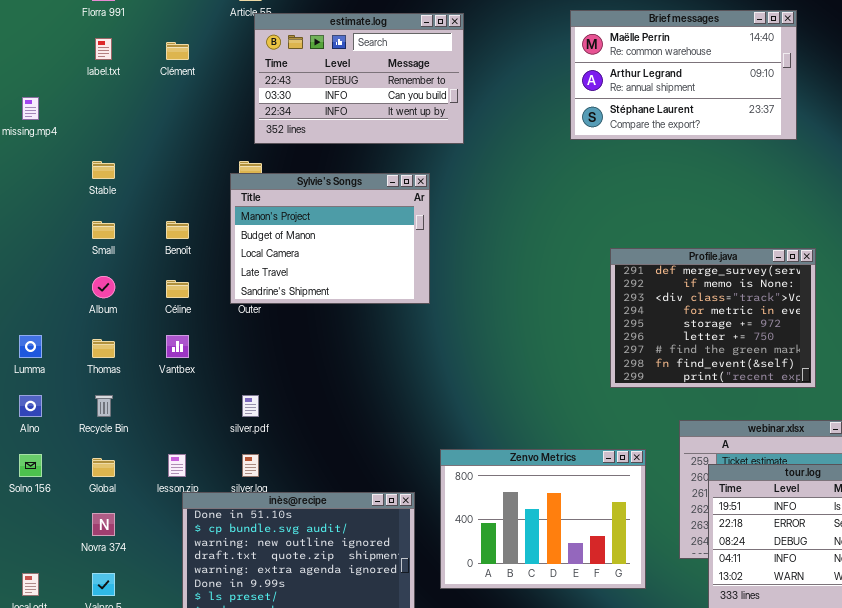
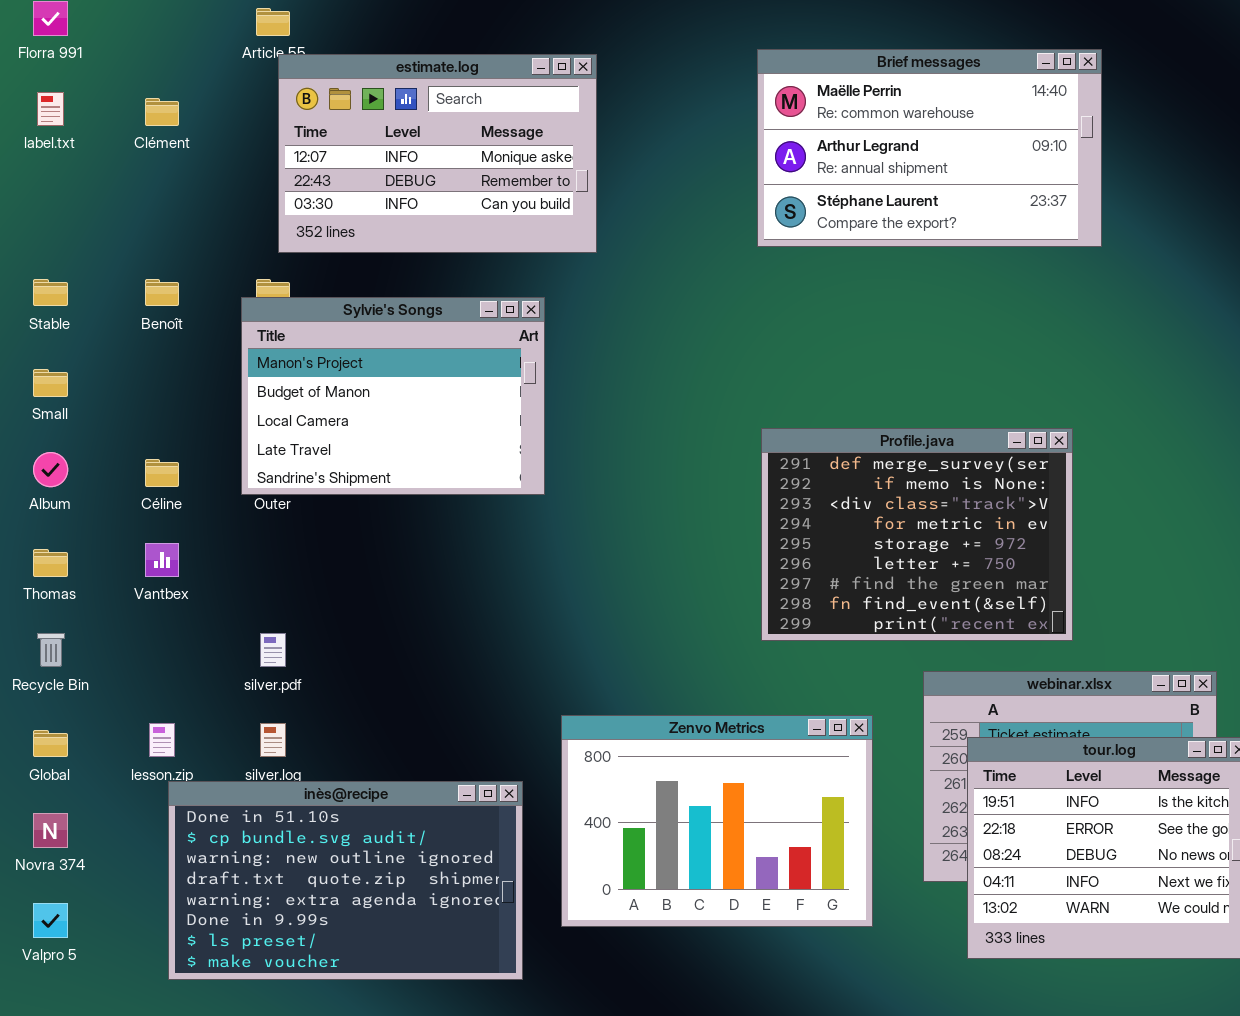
estimate.log: [254,13,464,144] -> [278,54,597,253], scrolled up 1 row
Benoît: [166,221,189,239] -> [145,279,179,306], moved
Profile.java: [610,248,816,388] -> [761,428,1073,641], moved

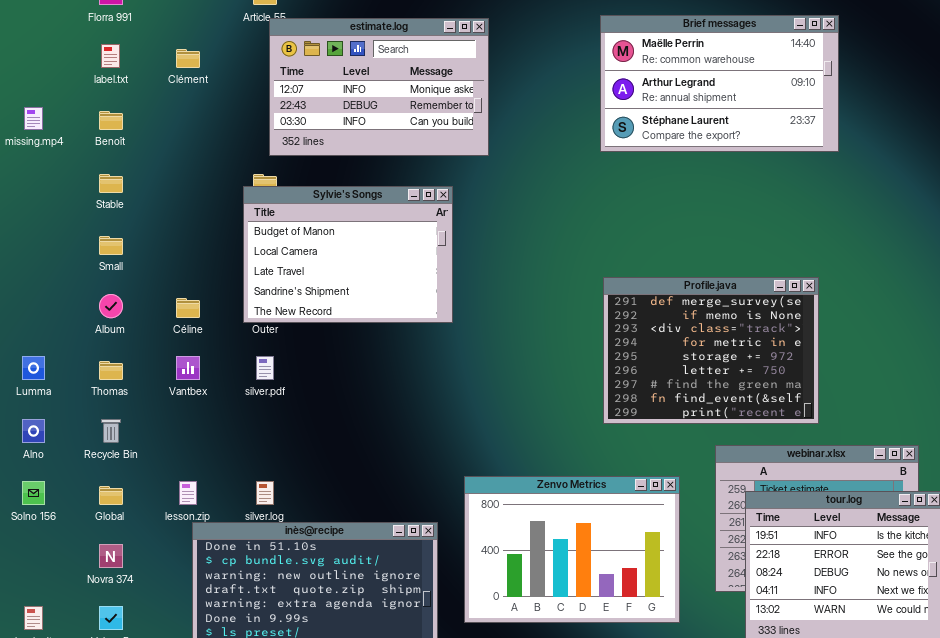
Benoît: [145,279,179,306] -> [99,111,123,130], moved
Sylvie's Songs: [241,297,545,495] -> [243,186,453,323], scrolled down 1 row
silver.pdf: [260,633,286,667] -> [256,356,274,380], moved

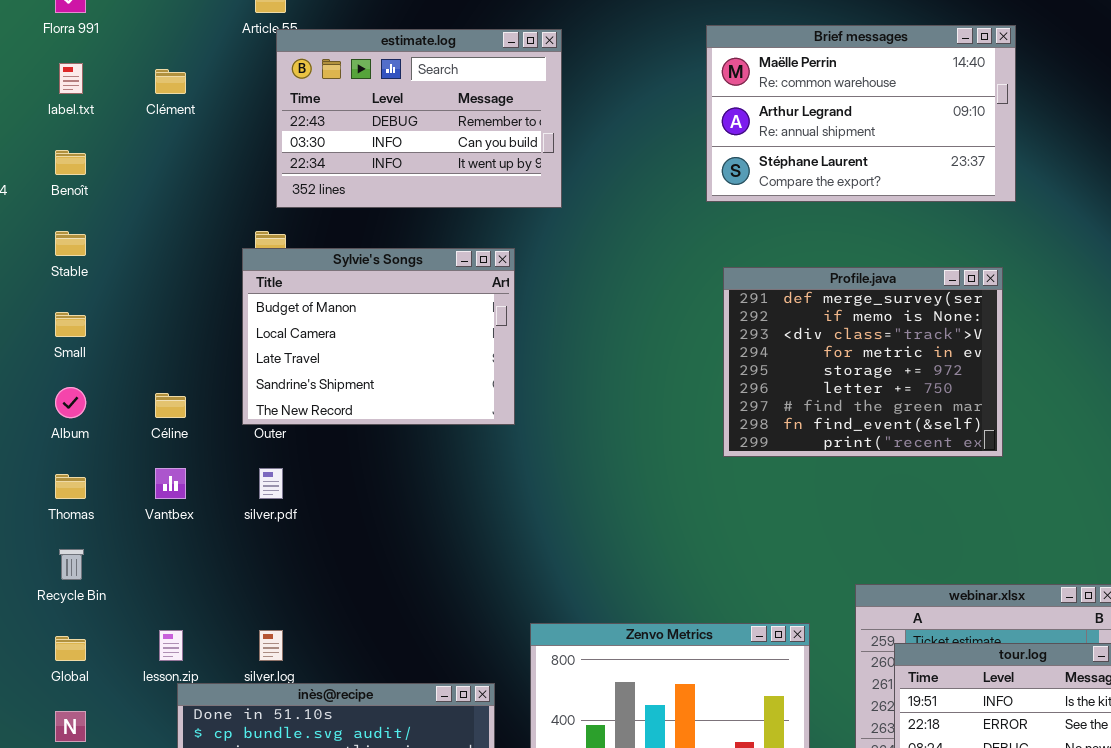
estimate.log: [269,18,489,156] -> [276,29,562,208], scrolled down 1 row
Profile.java: [603,277,819,424] -> [723,267,1003,457], moved

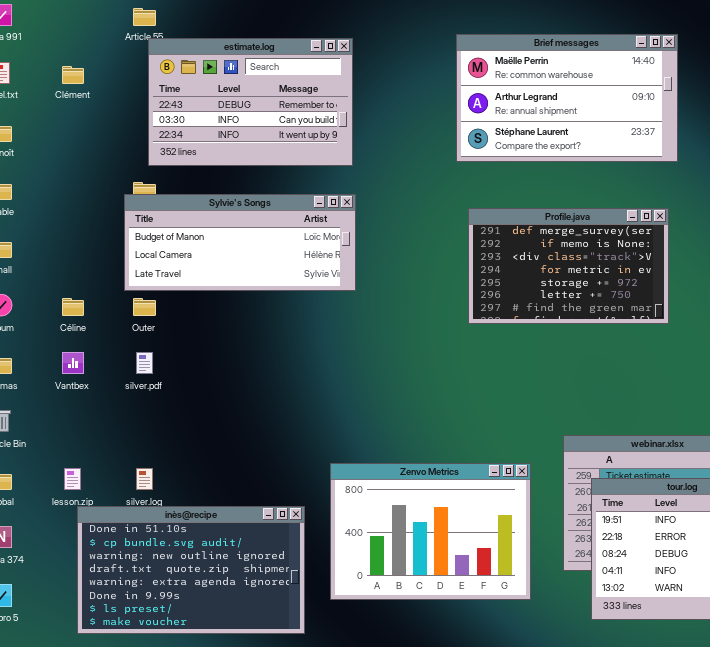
Sylvie's Songs: [242,248,515,425] -> [124,194,356,291], resized
Profile.java: [723,267,1003,457] -> [468,208,669,324], resized

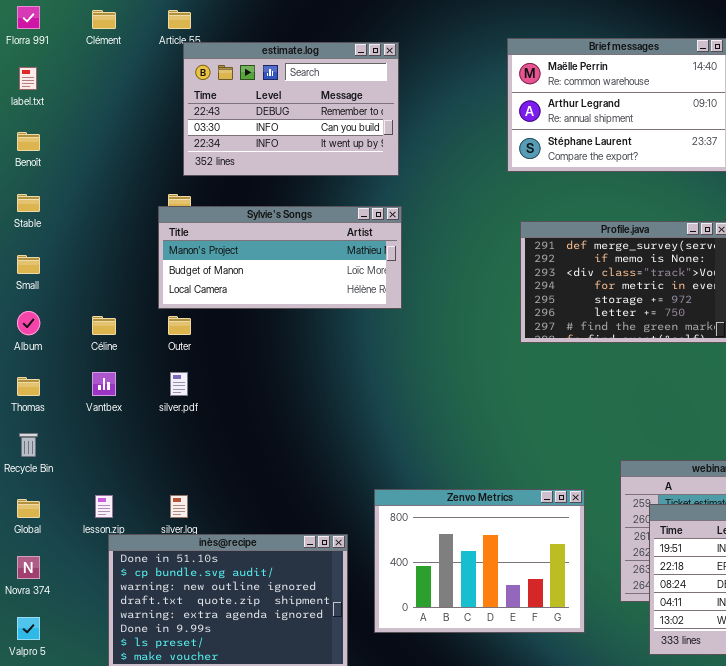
Clément: [62,66,84,84] -> [92,10,116,29], moved
Sylvie's Songs: [124,194,356,291] -> [158,206,402,309], scrolled up 1 row

